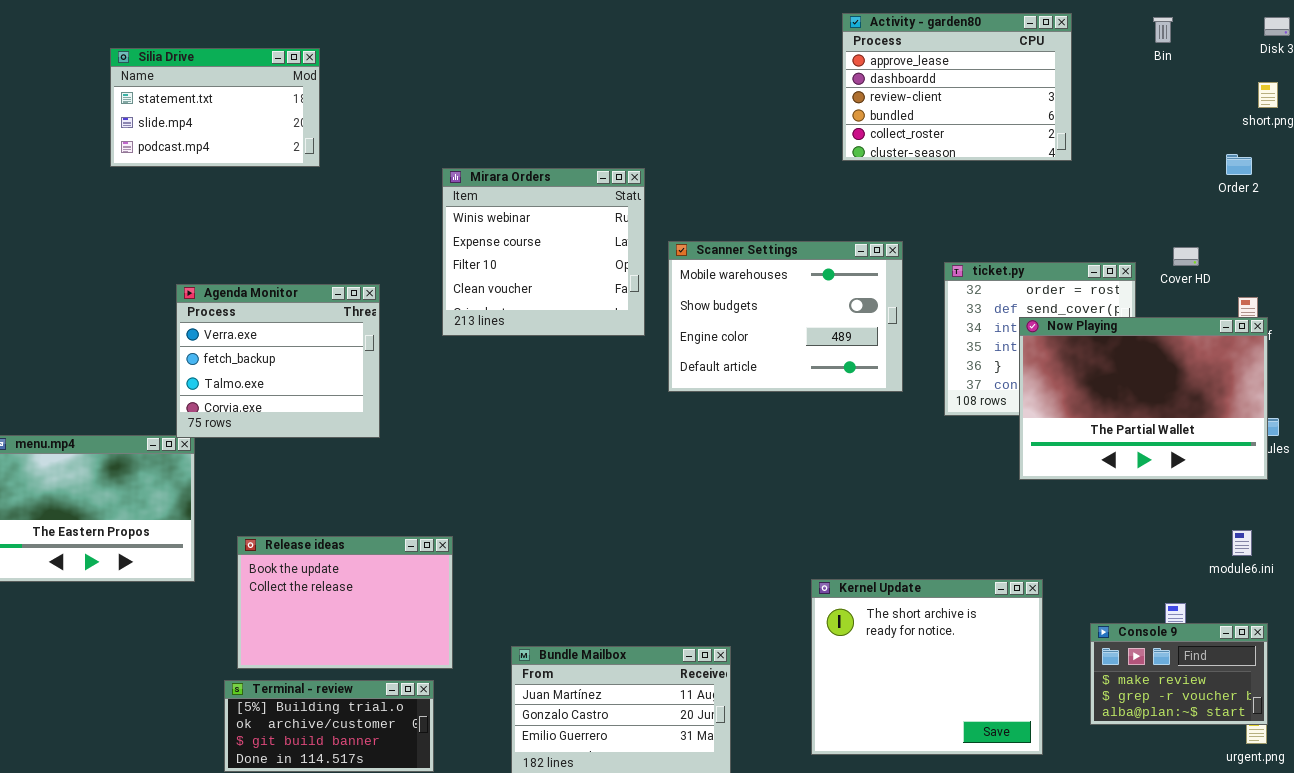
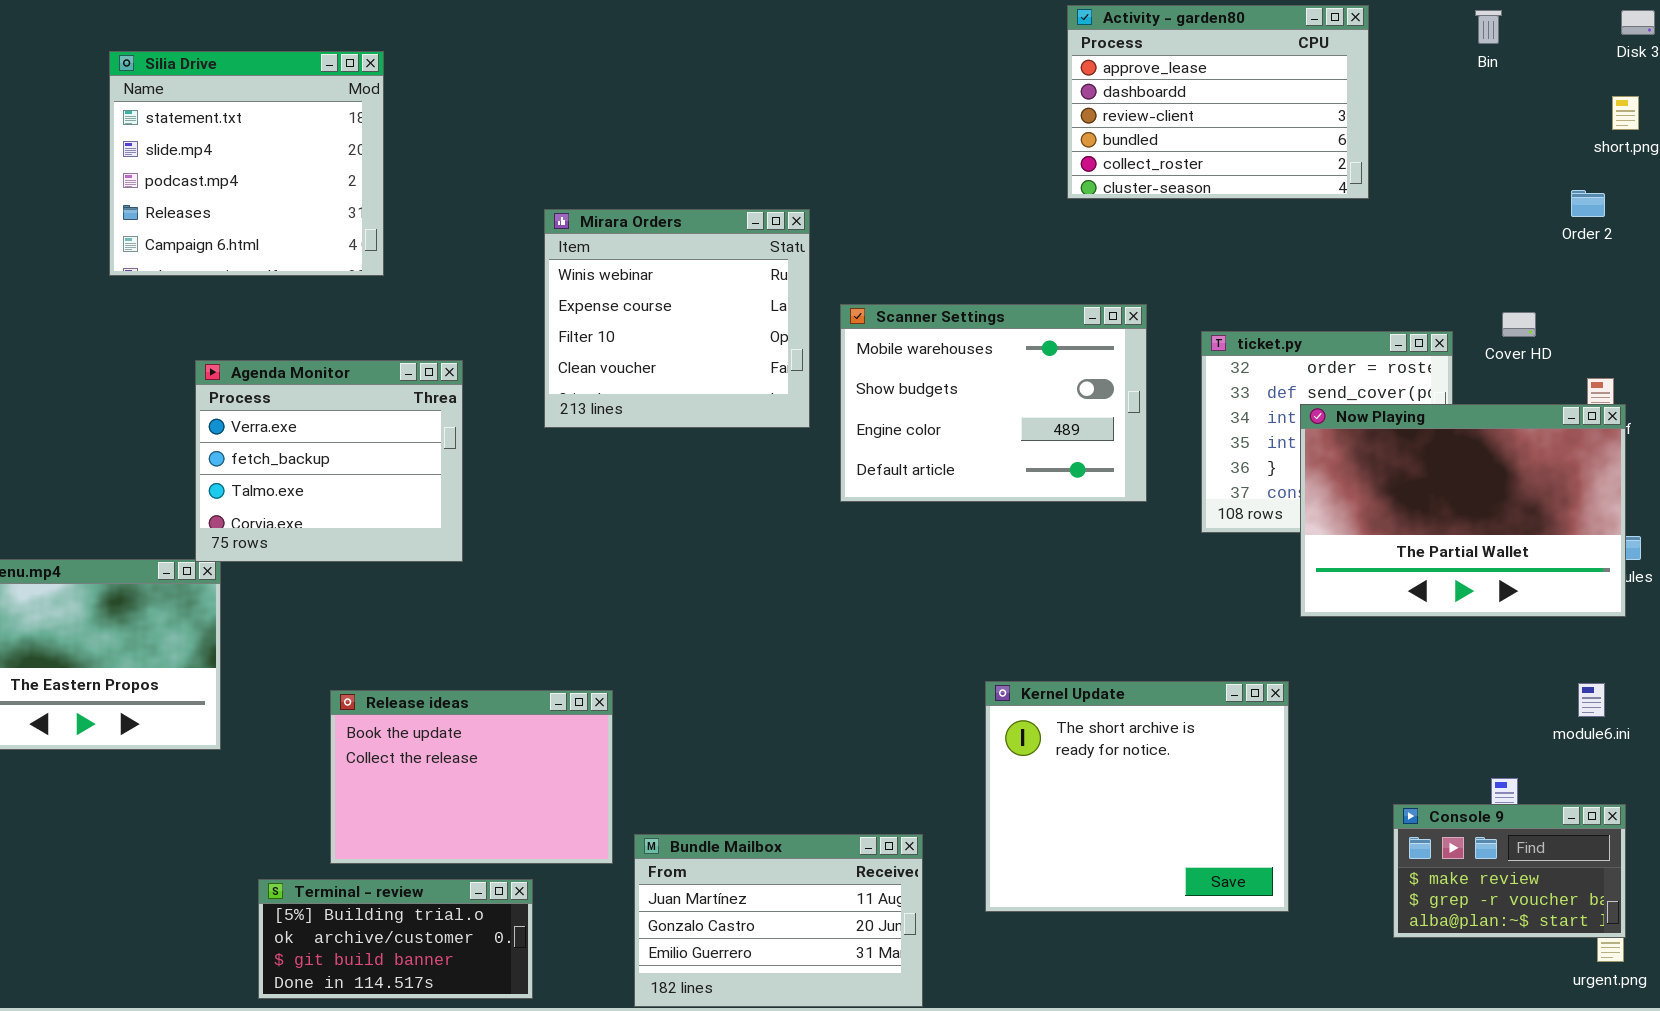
Silia Drive: [110,48,320,167] -> [109,51,384,276], resized
Release ideas: [237,536,453,669] -> [330,690,613,864], moved
Kernel Update: [811,579,1043,755] -> [985,681,1289,912], moved

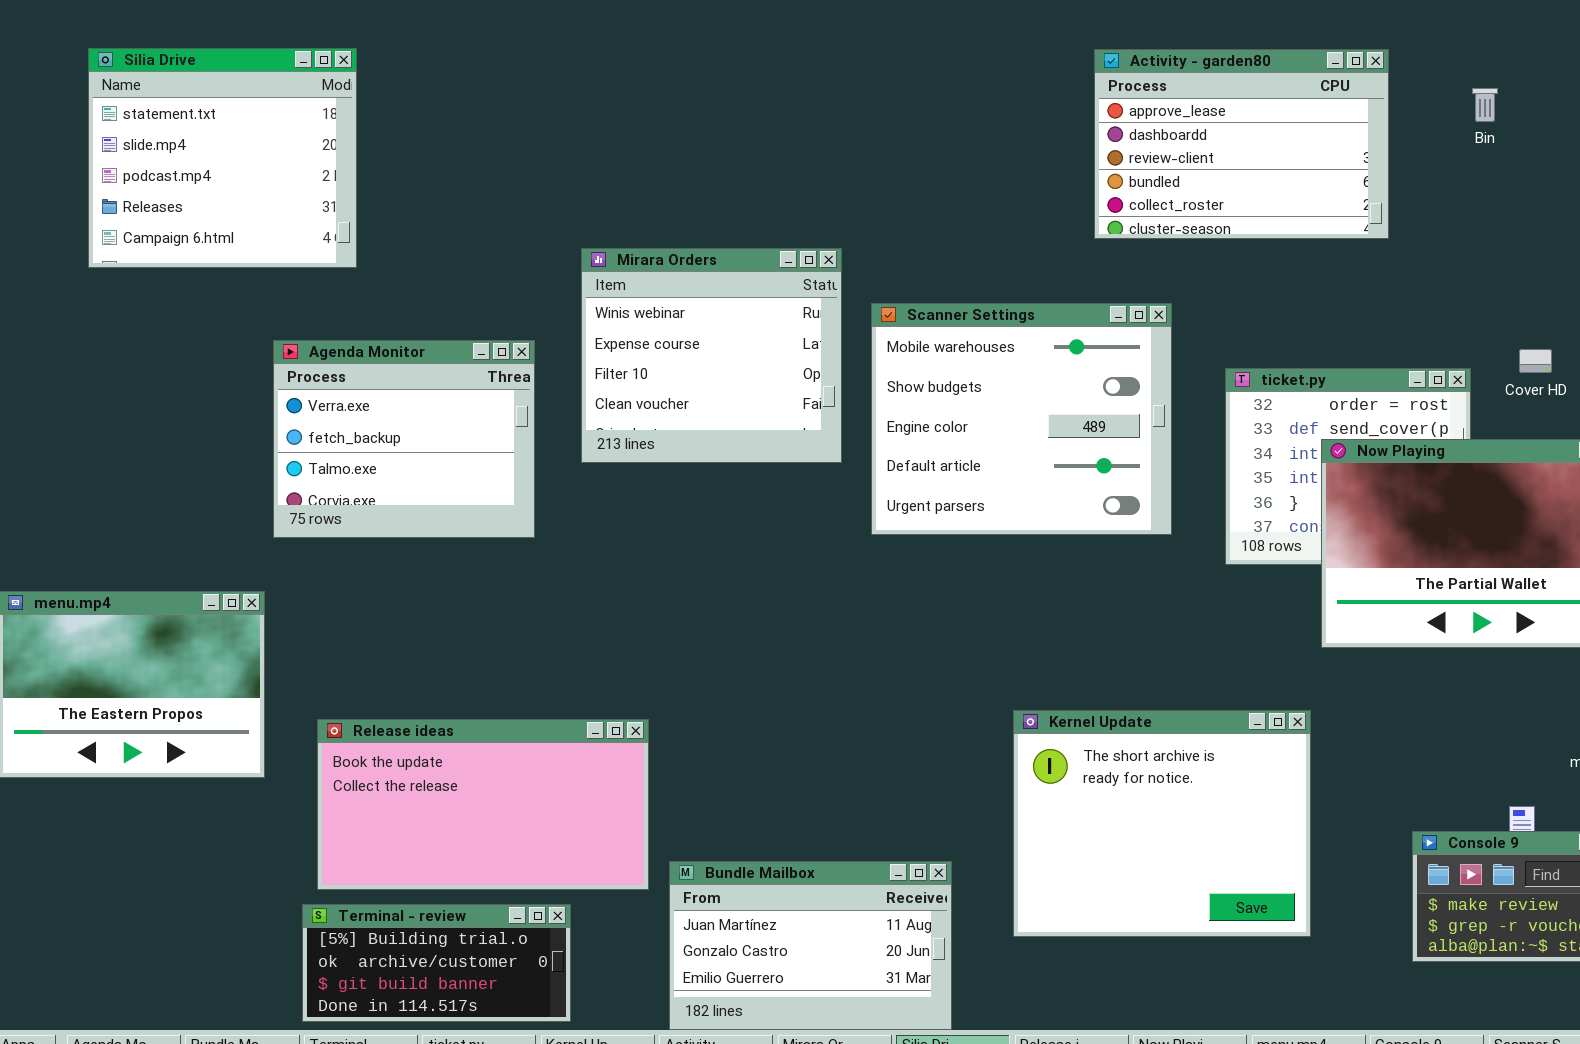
Bin: [1475,10,1502,44] -> [1472,88,1498,122], moved
Silia Drive: [109,51,384,276] -> [88,48,357,268], moved
Scanner Settings: [840,304,1147,502] -> [871,303,1172,535], resized
Agenda Monitor: [195,360,463,562] -> [273,340,535,538], moved
Release ideas: [330,690,613,864] -> [317,719,649,890], resized

